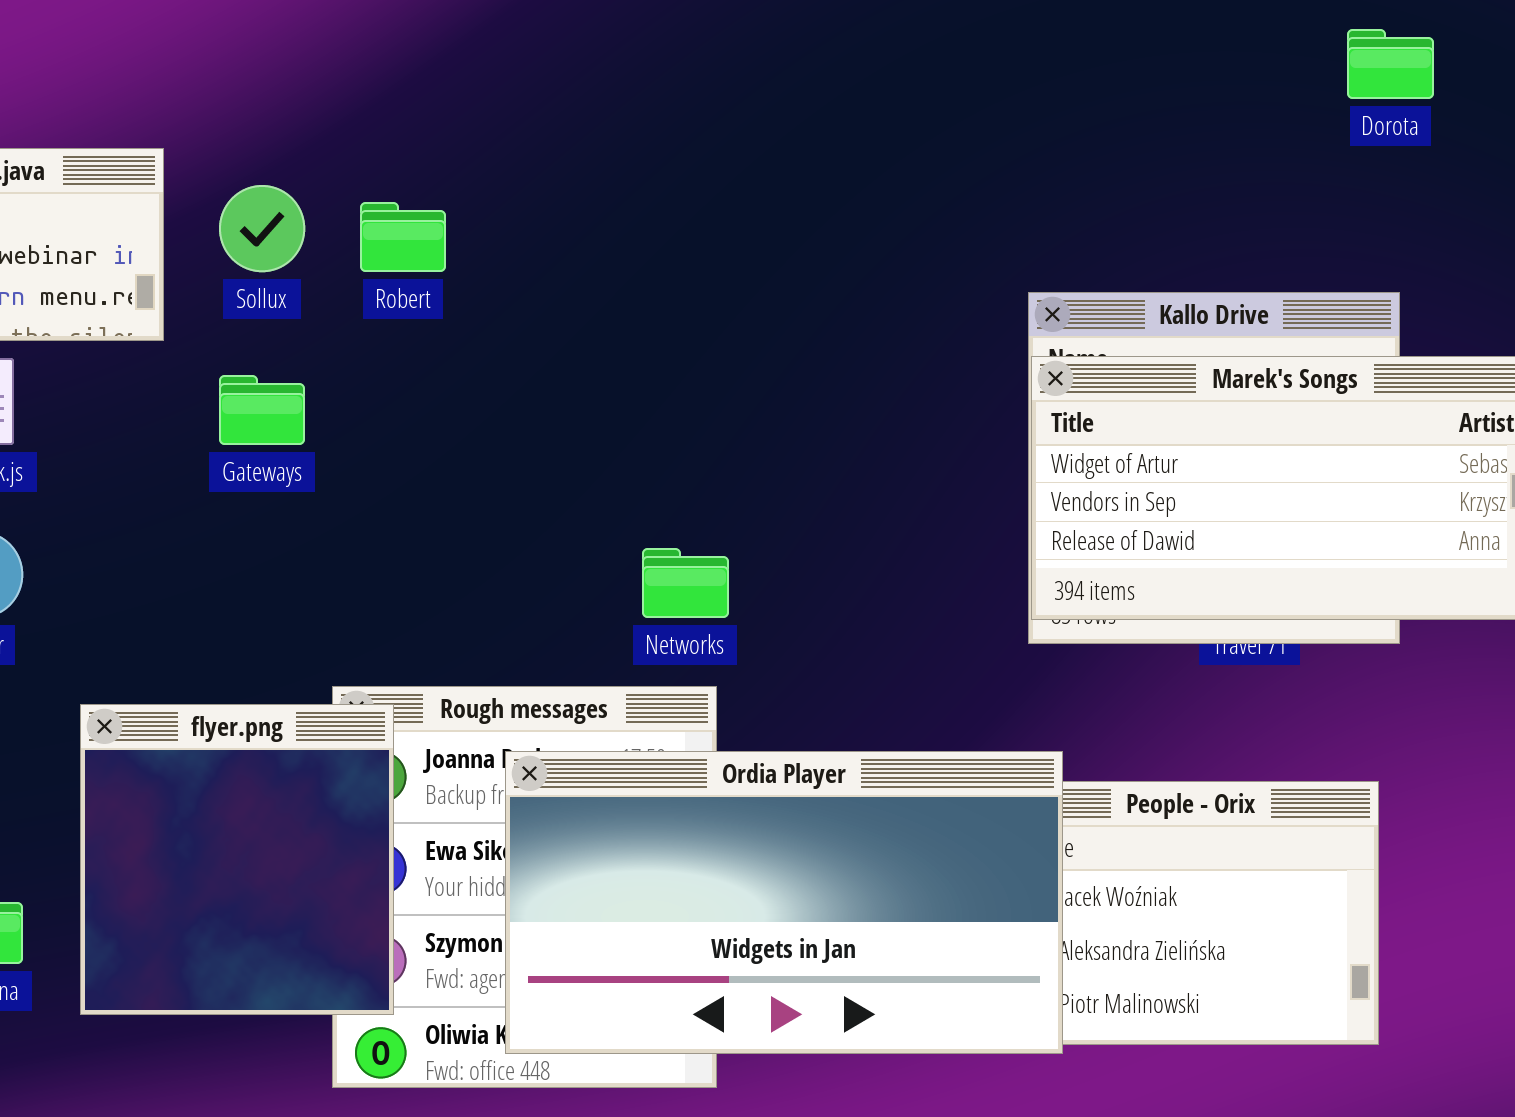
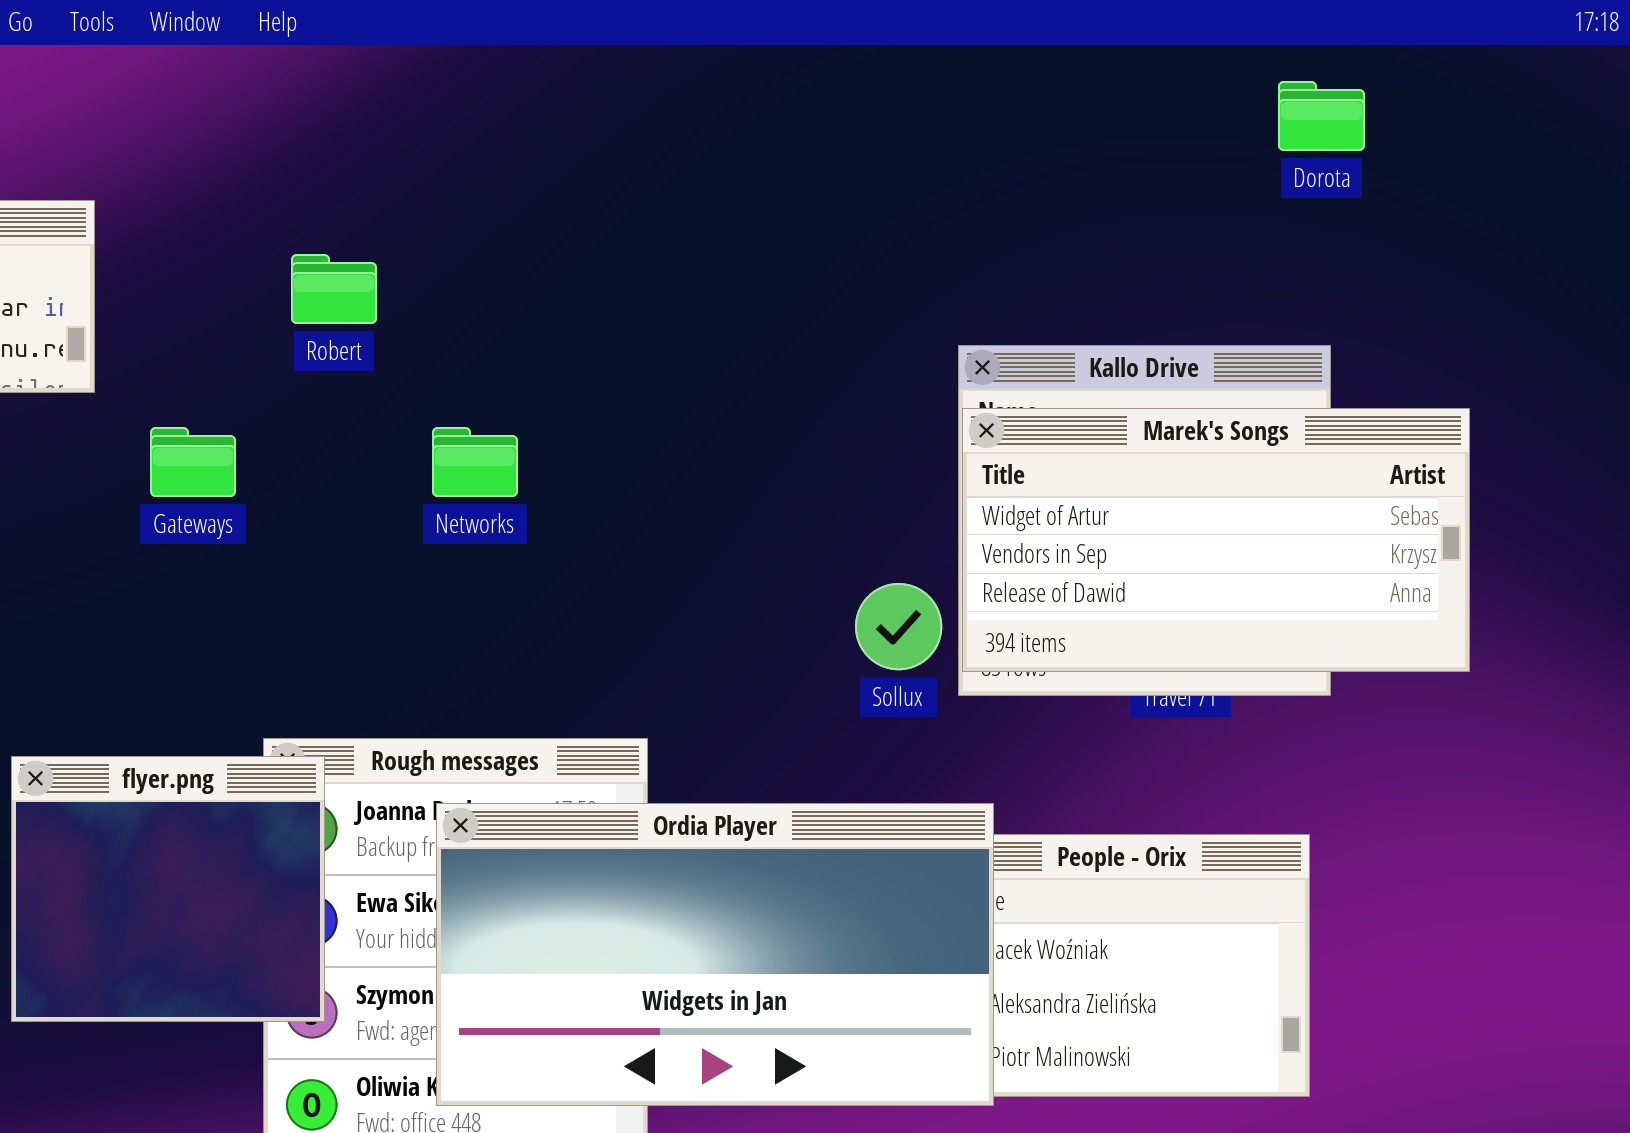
Sollux: [219,185,305,272] -> [855,583,942,670], moved
Networks: [642,548,729,618] -> [432,427,518,497], moved
flyer.png: [80,704,394,1015] -> [11,756,325,1022], resized

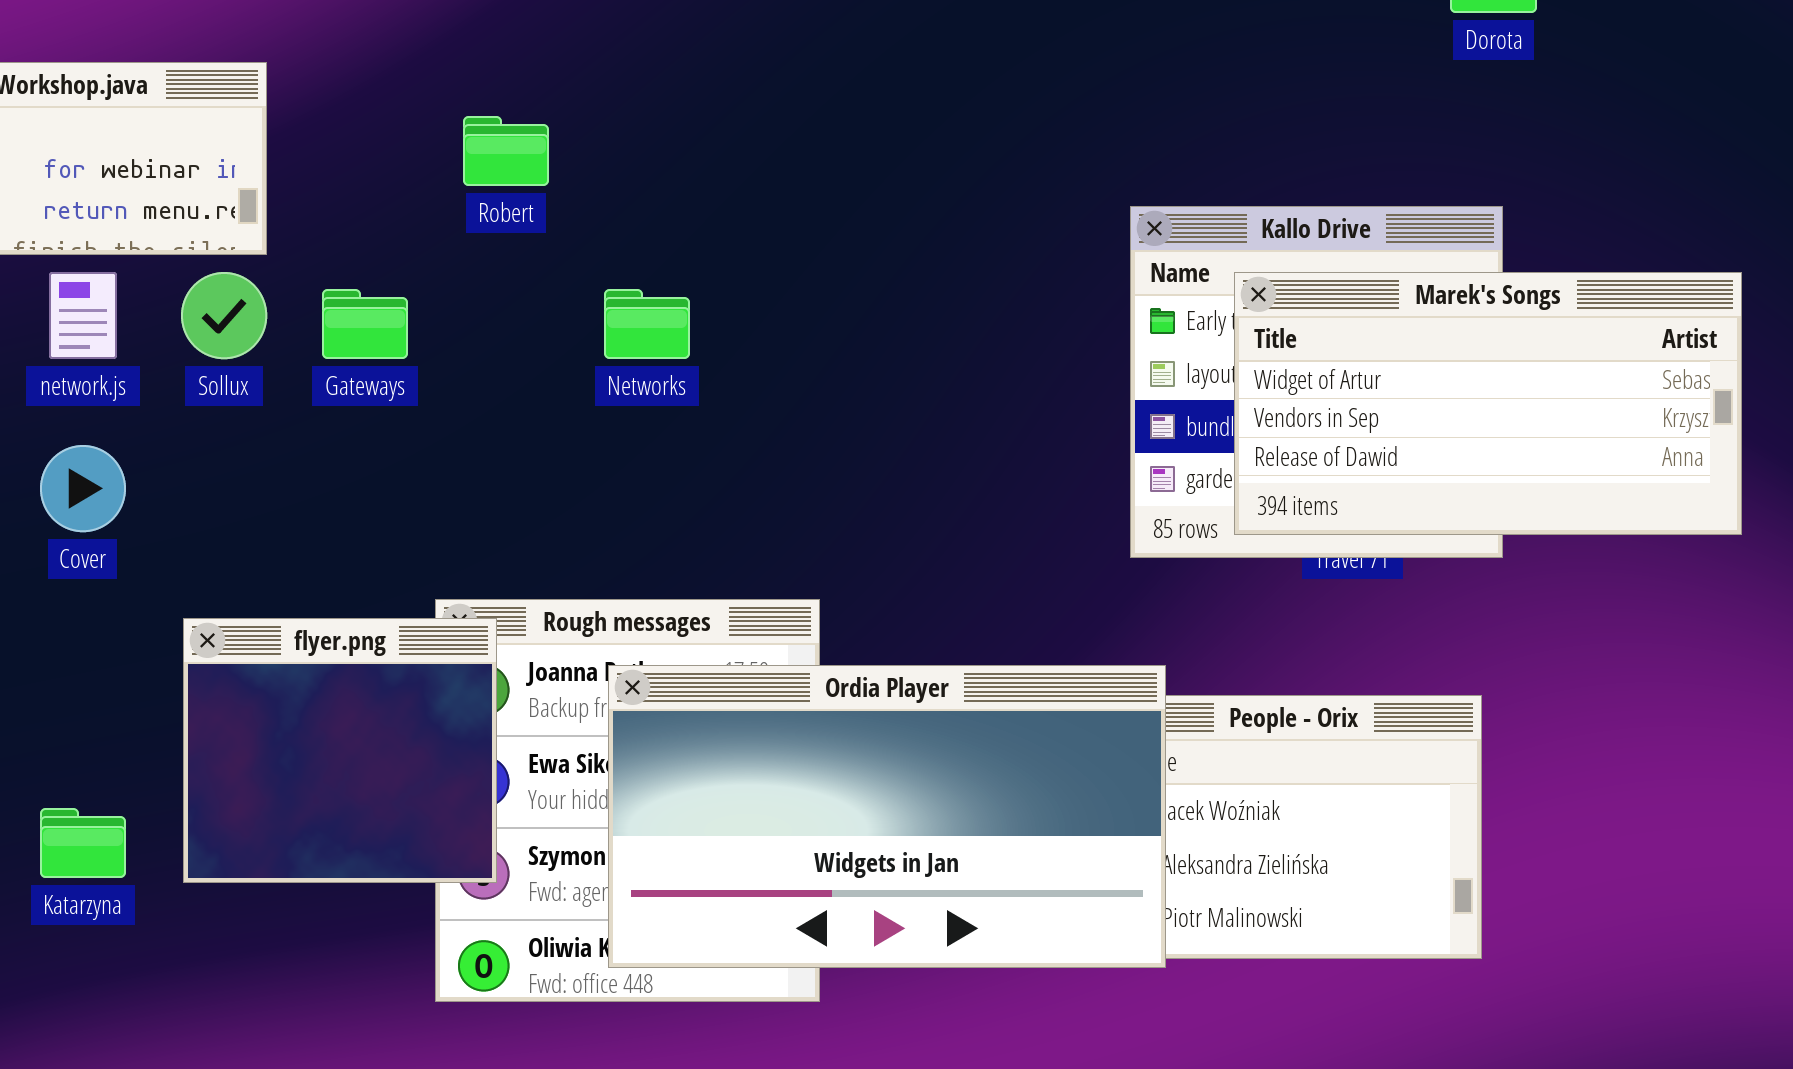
Marek's Songs: [962,408,1470,672] -> [1234,272,1742,535], moved
Sollux: [855,583,942,670] -> [181,272,267,359], moved

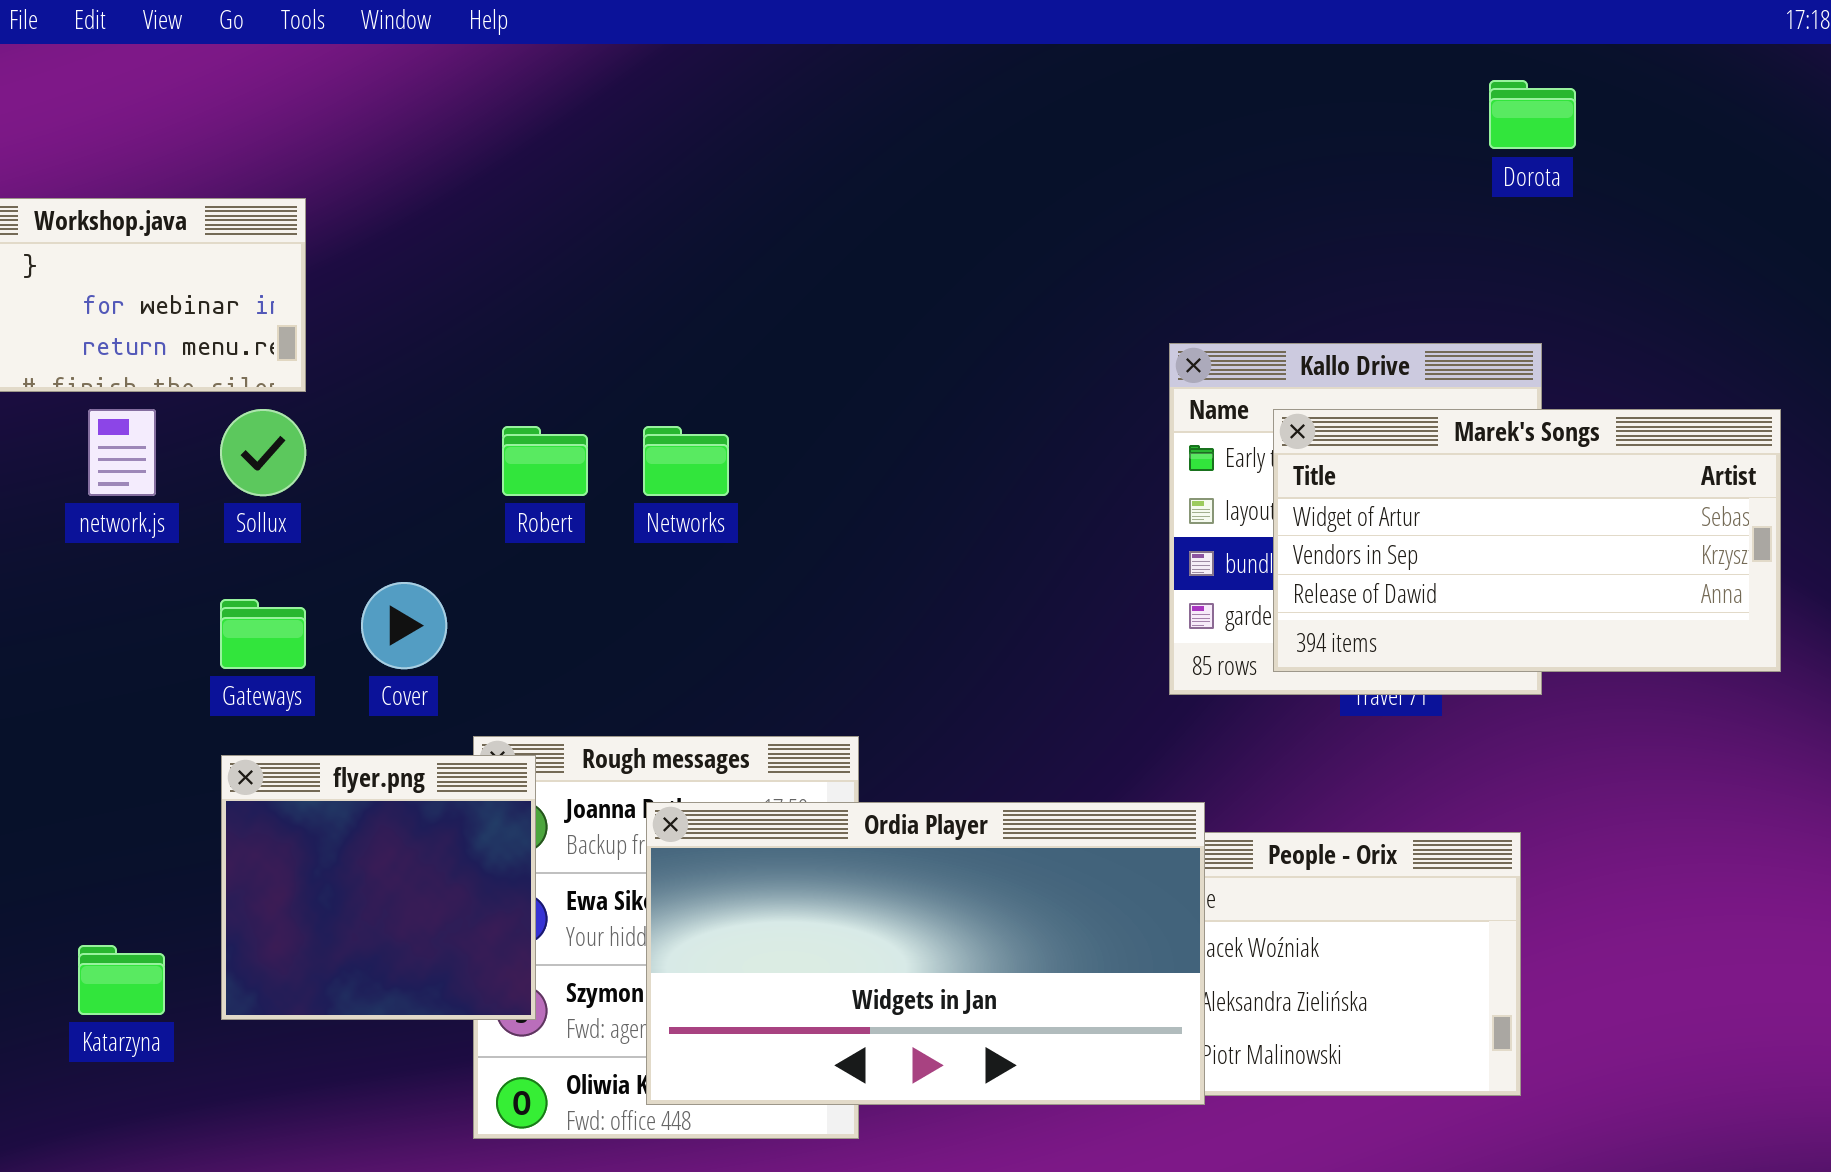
Robert: [463,116,549,186] -> [502,426,588,496], moved
Gateways: [322,289,408,359] -> [220,599,306,669], moved
Cover: [40,445,126,532] -> [361,582,447,669], moved

